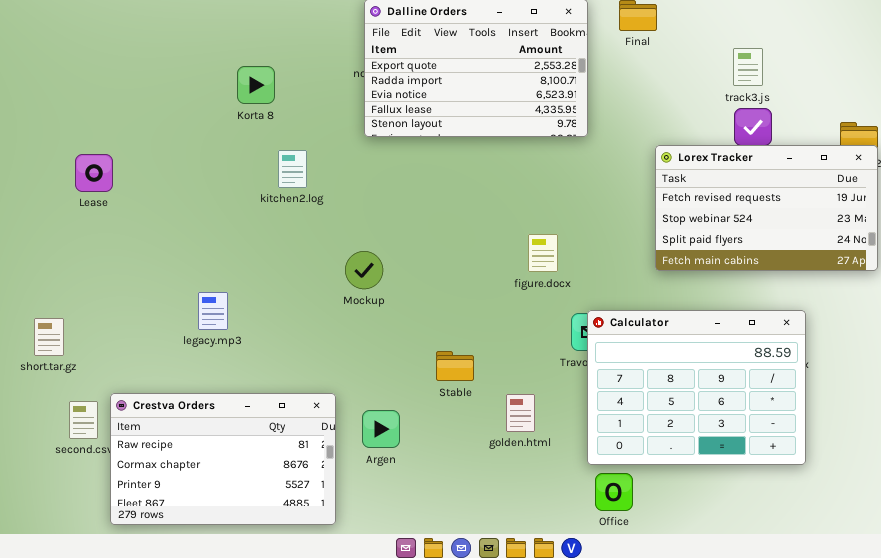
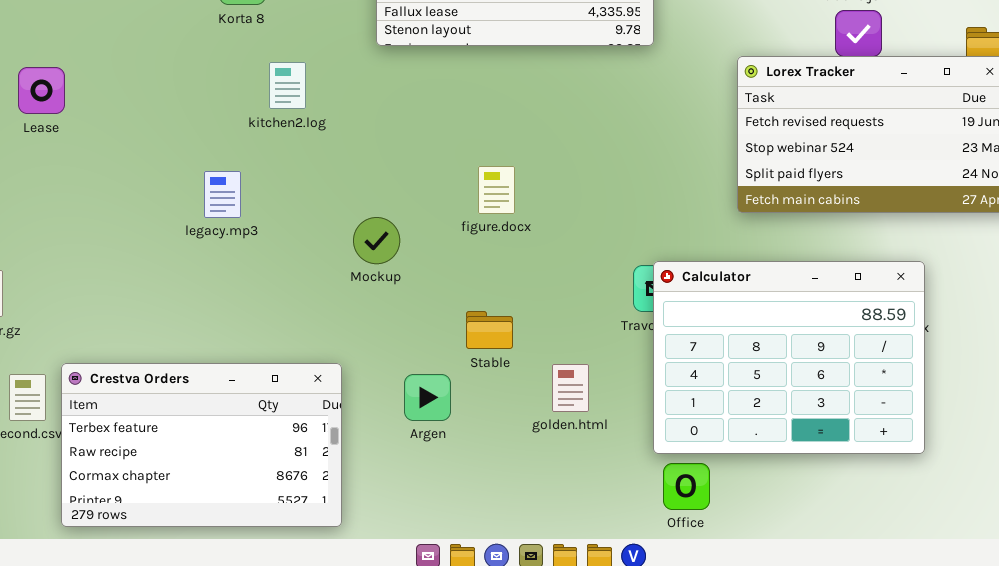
figure.docx: [528,234,558,272] -> [478,166,515,214], moved
Mockup: [345,251,383,289] -> [353,217,400,264], moved
legacy.mp3: [198,292,228,330] -> [204,171,241,218], moved
Crestva Orders: [110,393,336,525] -> [61,363,342,527], scrolled up 1 row
Argen: [362,410,400,448] -> [404,374,451,421], moved

